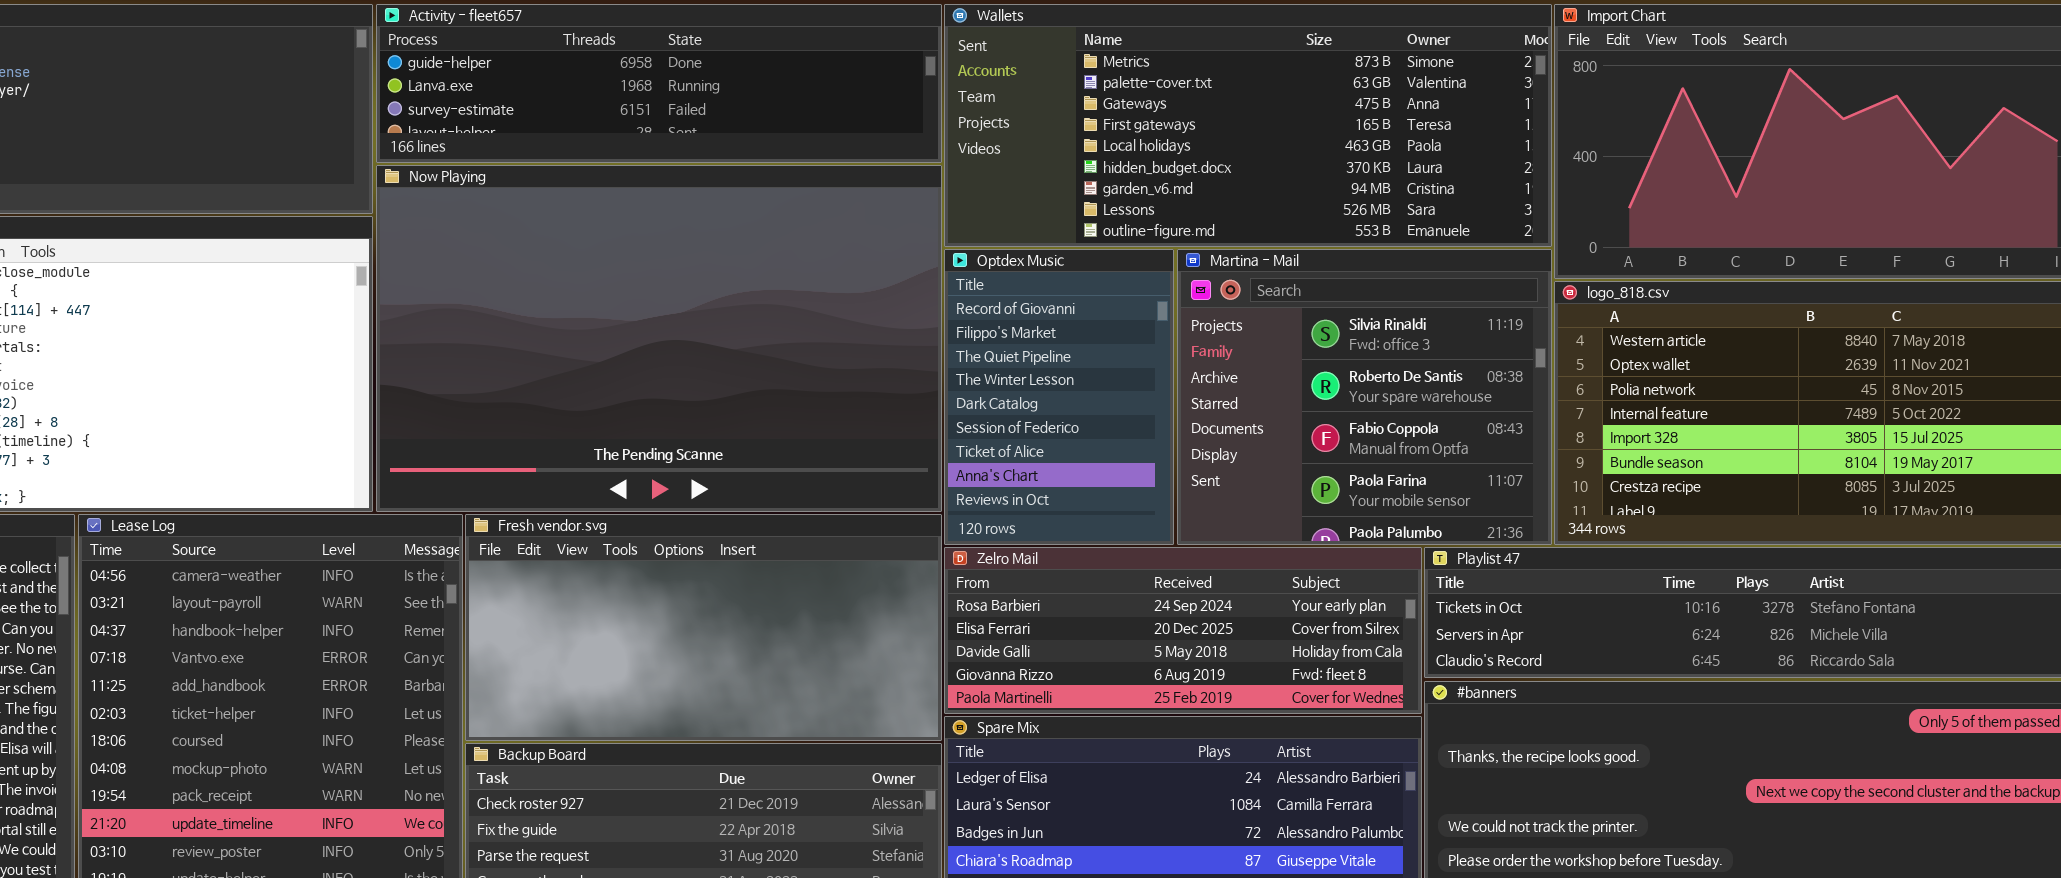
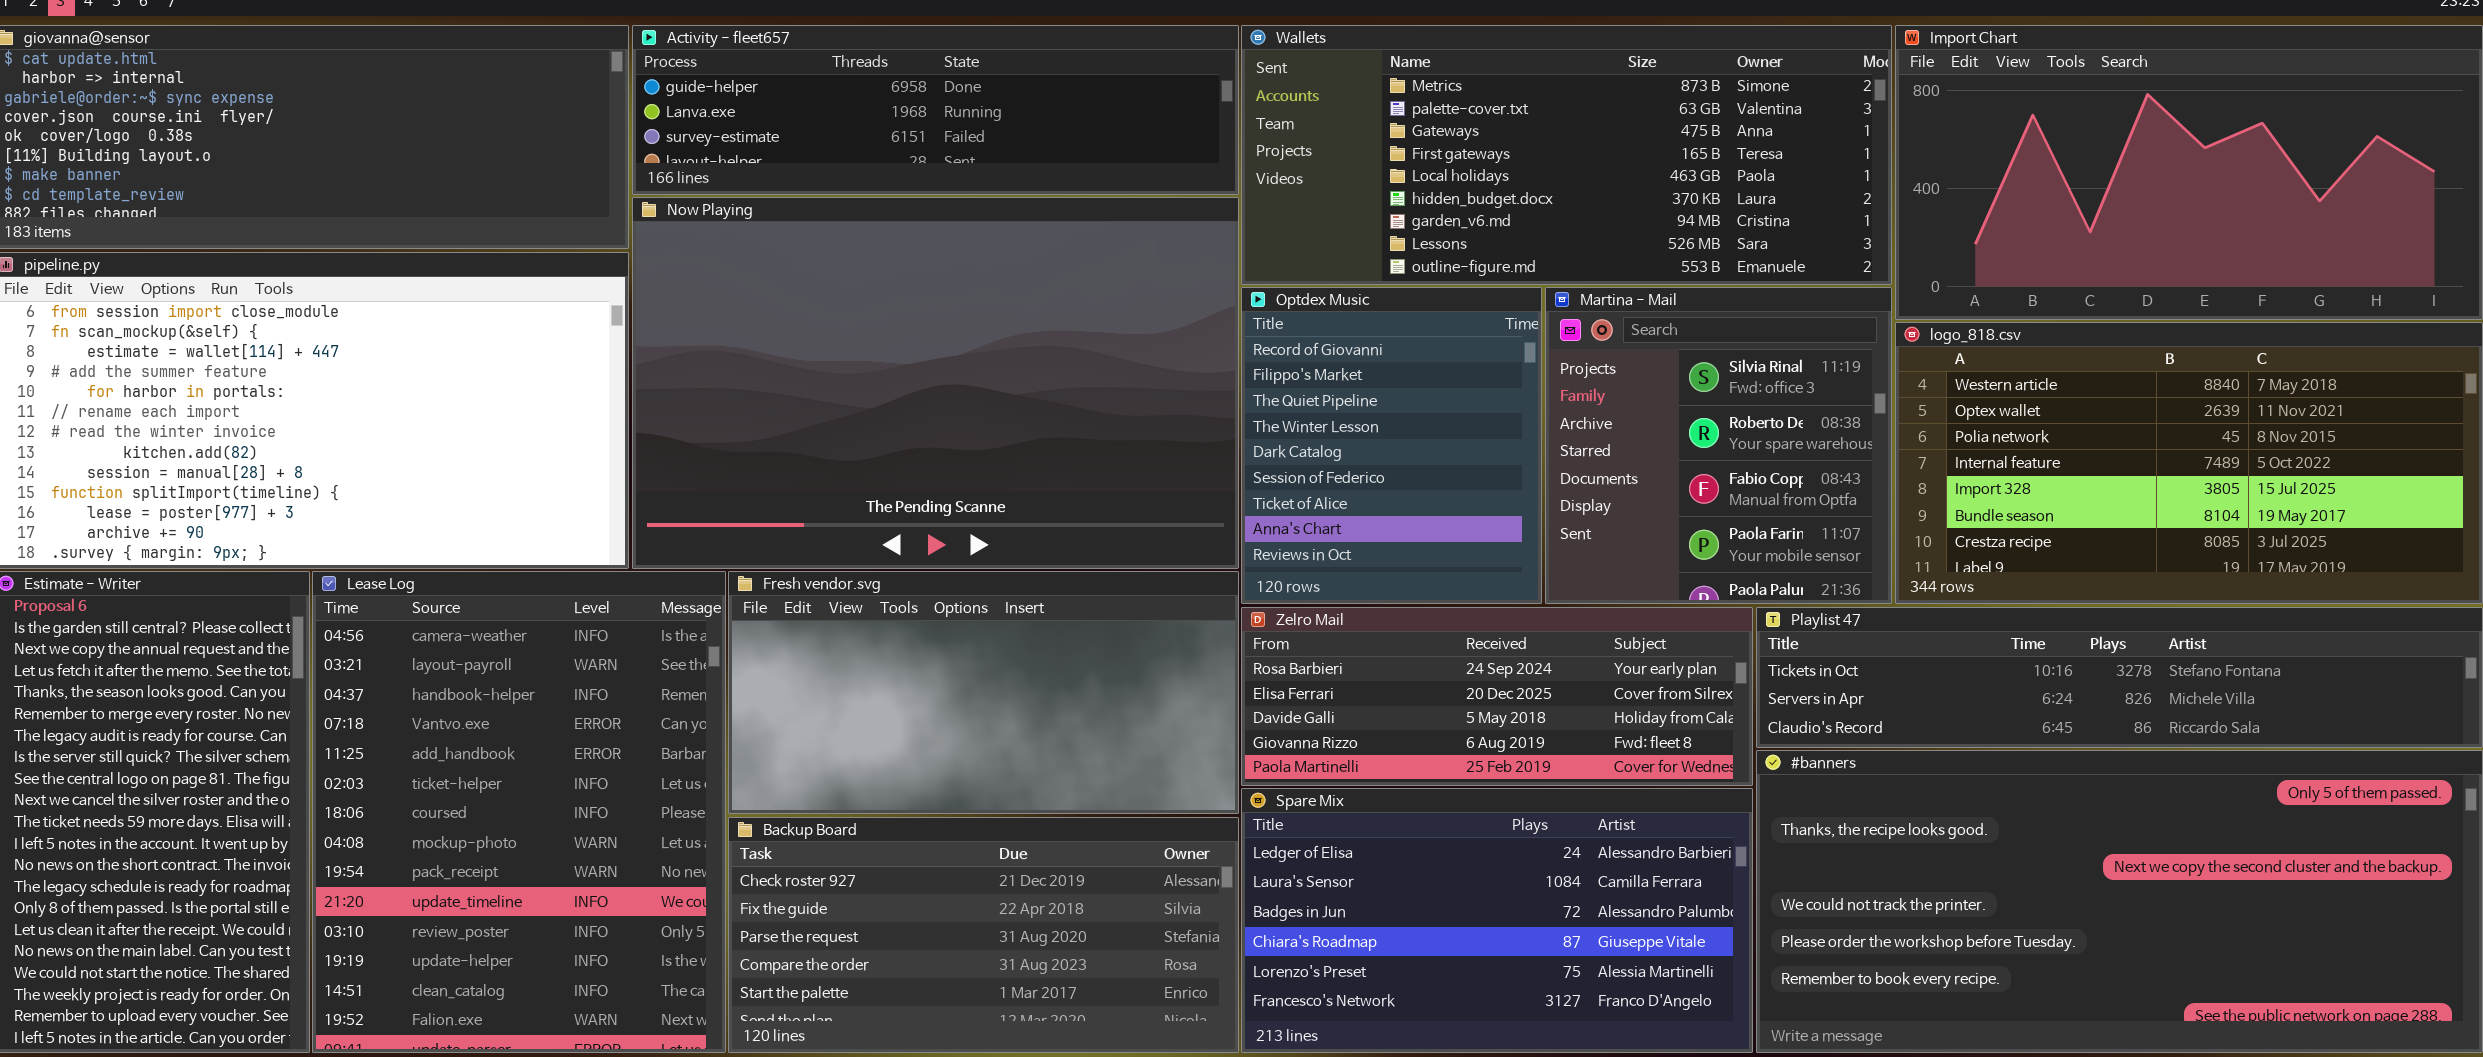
Optdex Music: [944,249,1174,545] -> [1241,287,1542,604], resized
Martina - Mail: [1177,249,1552,545] -> [1545,287,1892,604], resized

